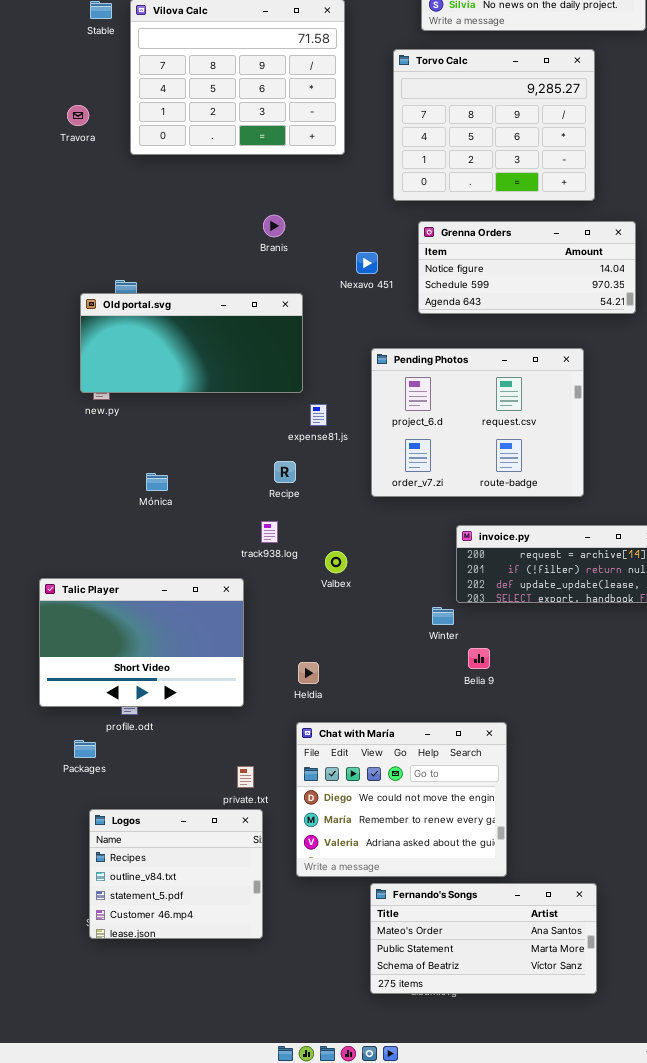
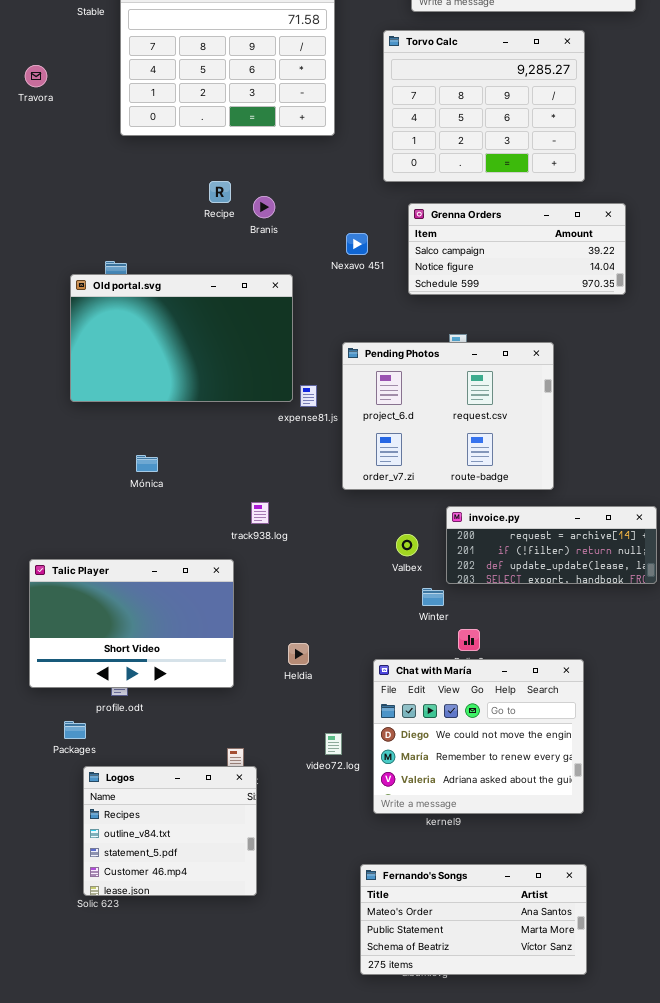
Travora: [67,105,89,126] -> [25,65,47,87], moved
Grenna Orders: [418,221,636,314] -> [408,203,626,295], scrolled up 1 row
Old portal.svg: [80,293,303,393] -> [70,274,293,402], resized
Pending Photos: [371,348,584,497] -> [342,342,554,490], moved
Recipe: [274,461,296,483] -> [209,181,231,203], moved
Valbex: [325,551,347,573] -> [396,534,418,556], moved
Chat with María: [296,722,507,877] -> [373,659,584,814], moved
Logos: [89,809,263,939] -> [83,766,257,896], moved

